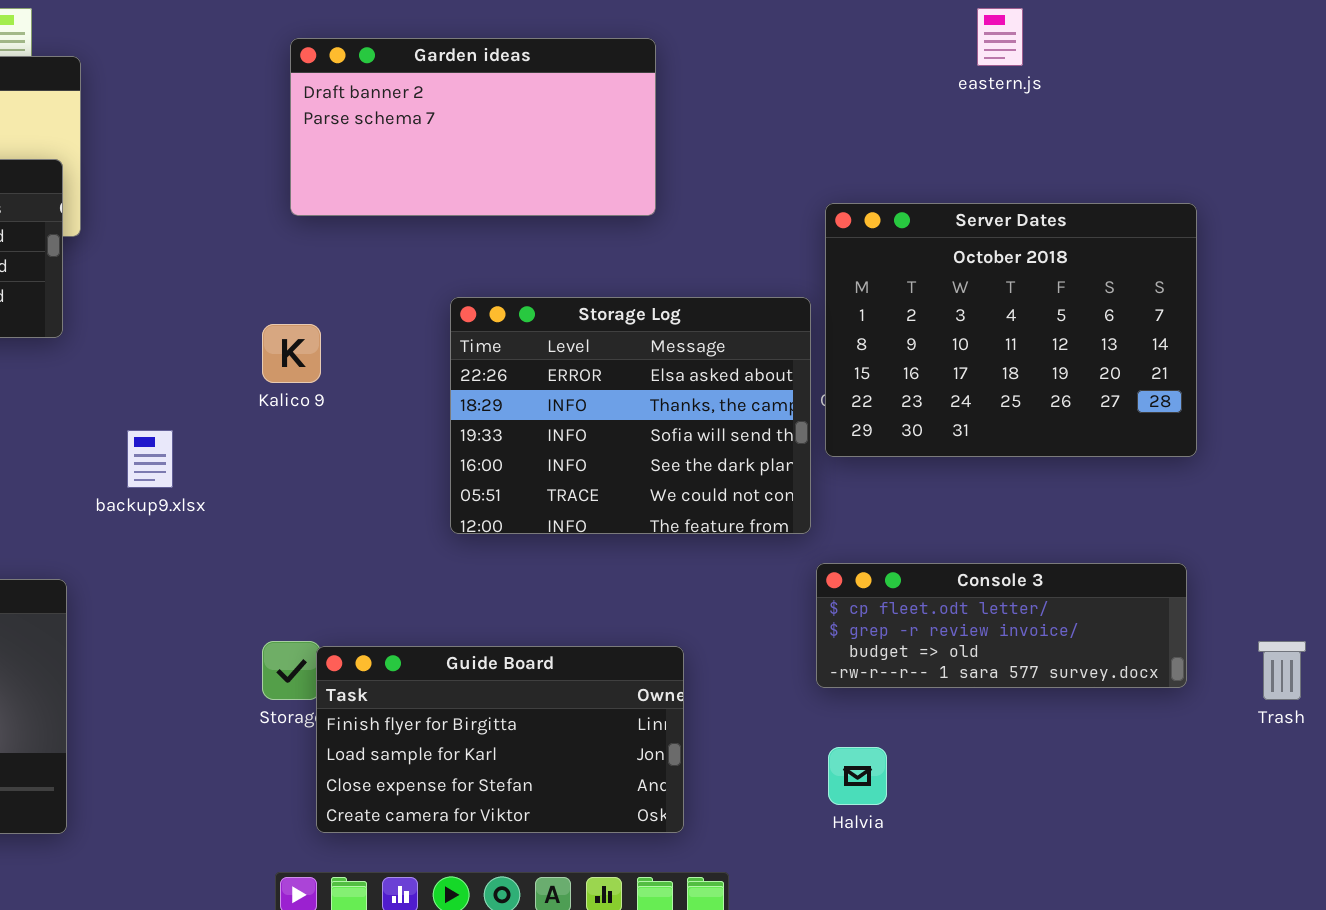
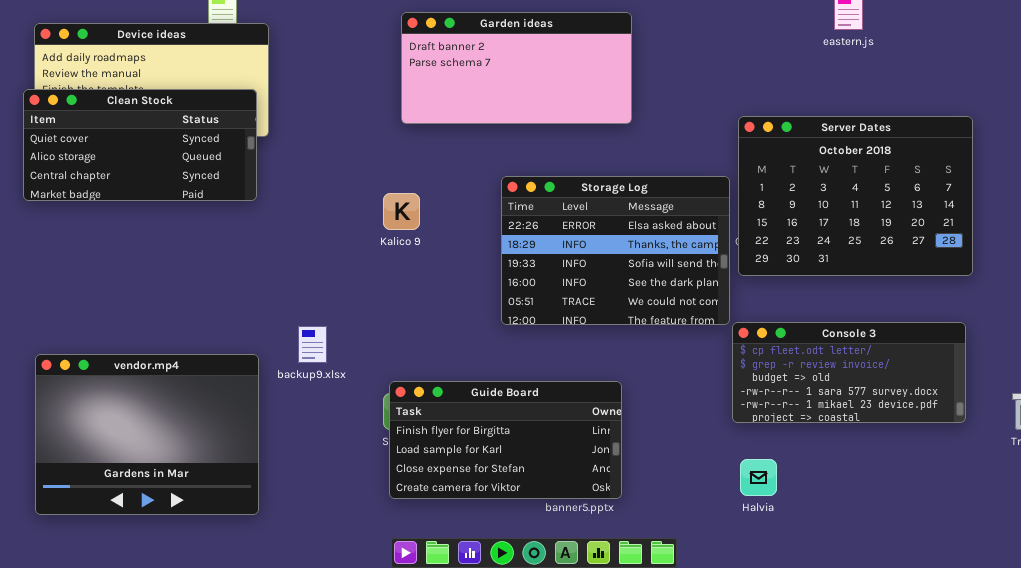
backup9.xlsx: [127,430,173,488] -> [298,326,327,363], moved
Console 3: [816,563,1187,688] -> [732,322,966,423], resized
Guide Board: [316,646,684,833] -> [389,381,622,499], moved

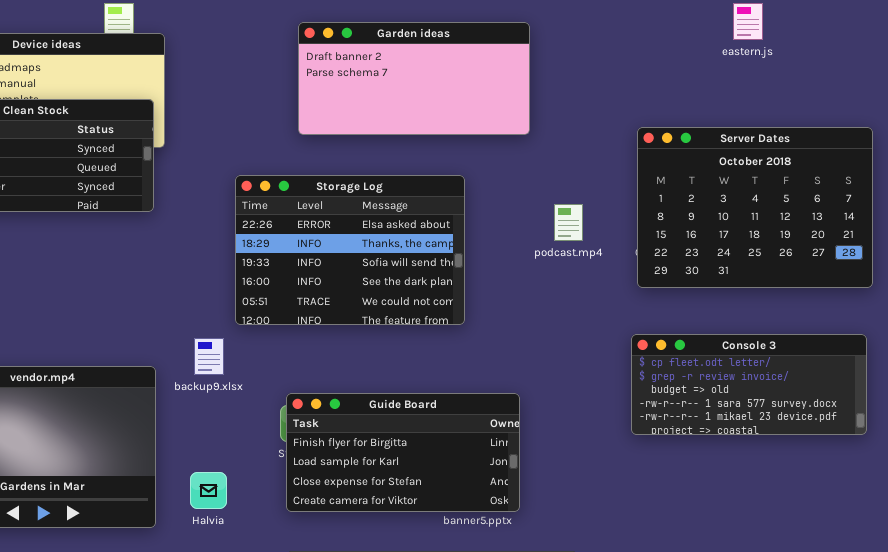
Storage Log: [501,176,730,325] -> [235,175,465,325], moved
Halvia: [740,459,777,496] -> [190,472,227,509], moved

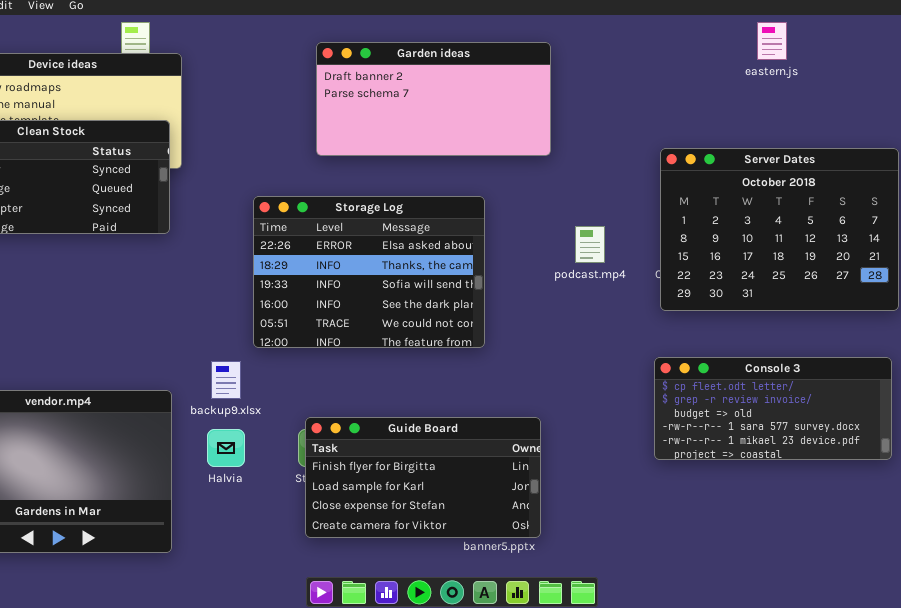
Halvia: [190,472,227,509] -> [207,429,245,467], moved

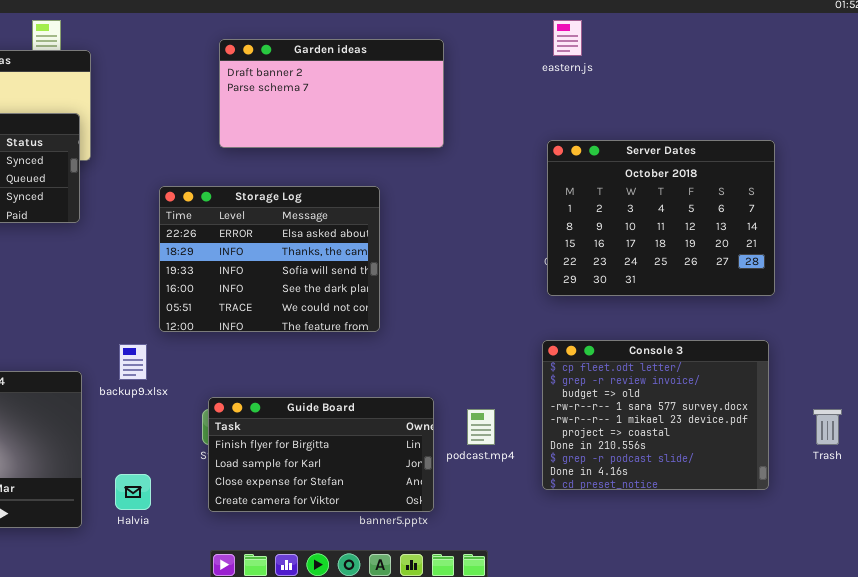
eastern.js: [757,22,787,60] -> [553,20,582,56], moved
podcast.mp4: [575,226,605,263] -> [467,409,495,445], moved
Console 3: [654,357,892,460] -> [542,340,769,490], resized
Halvia: [207,429,245,467] -> [115,474,151,510], moved

